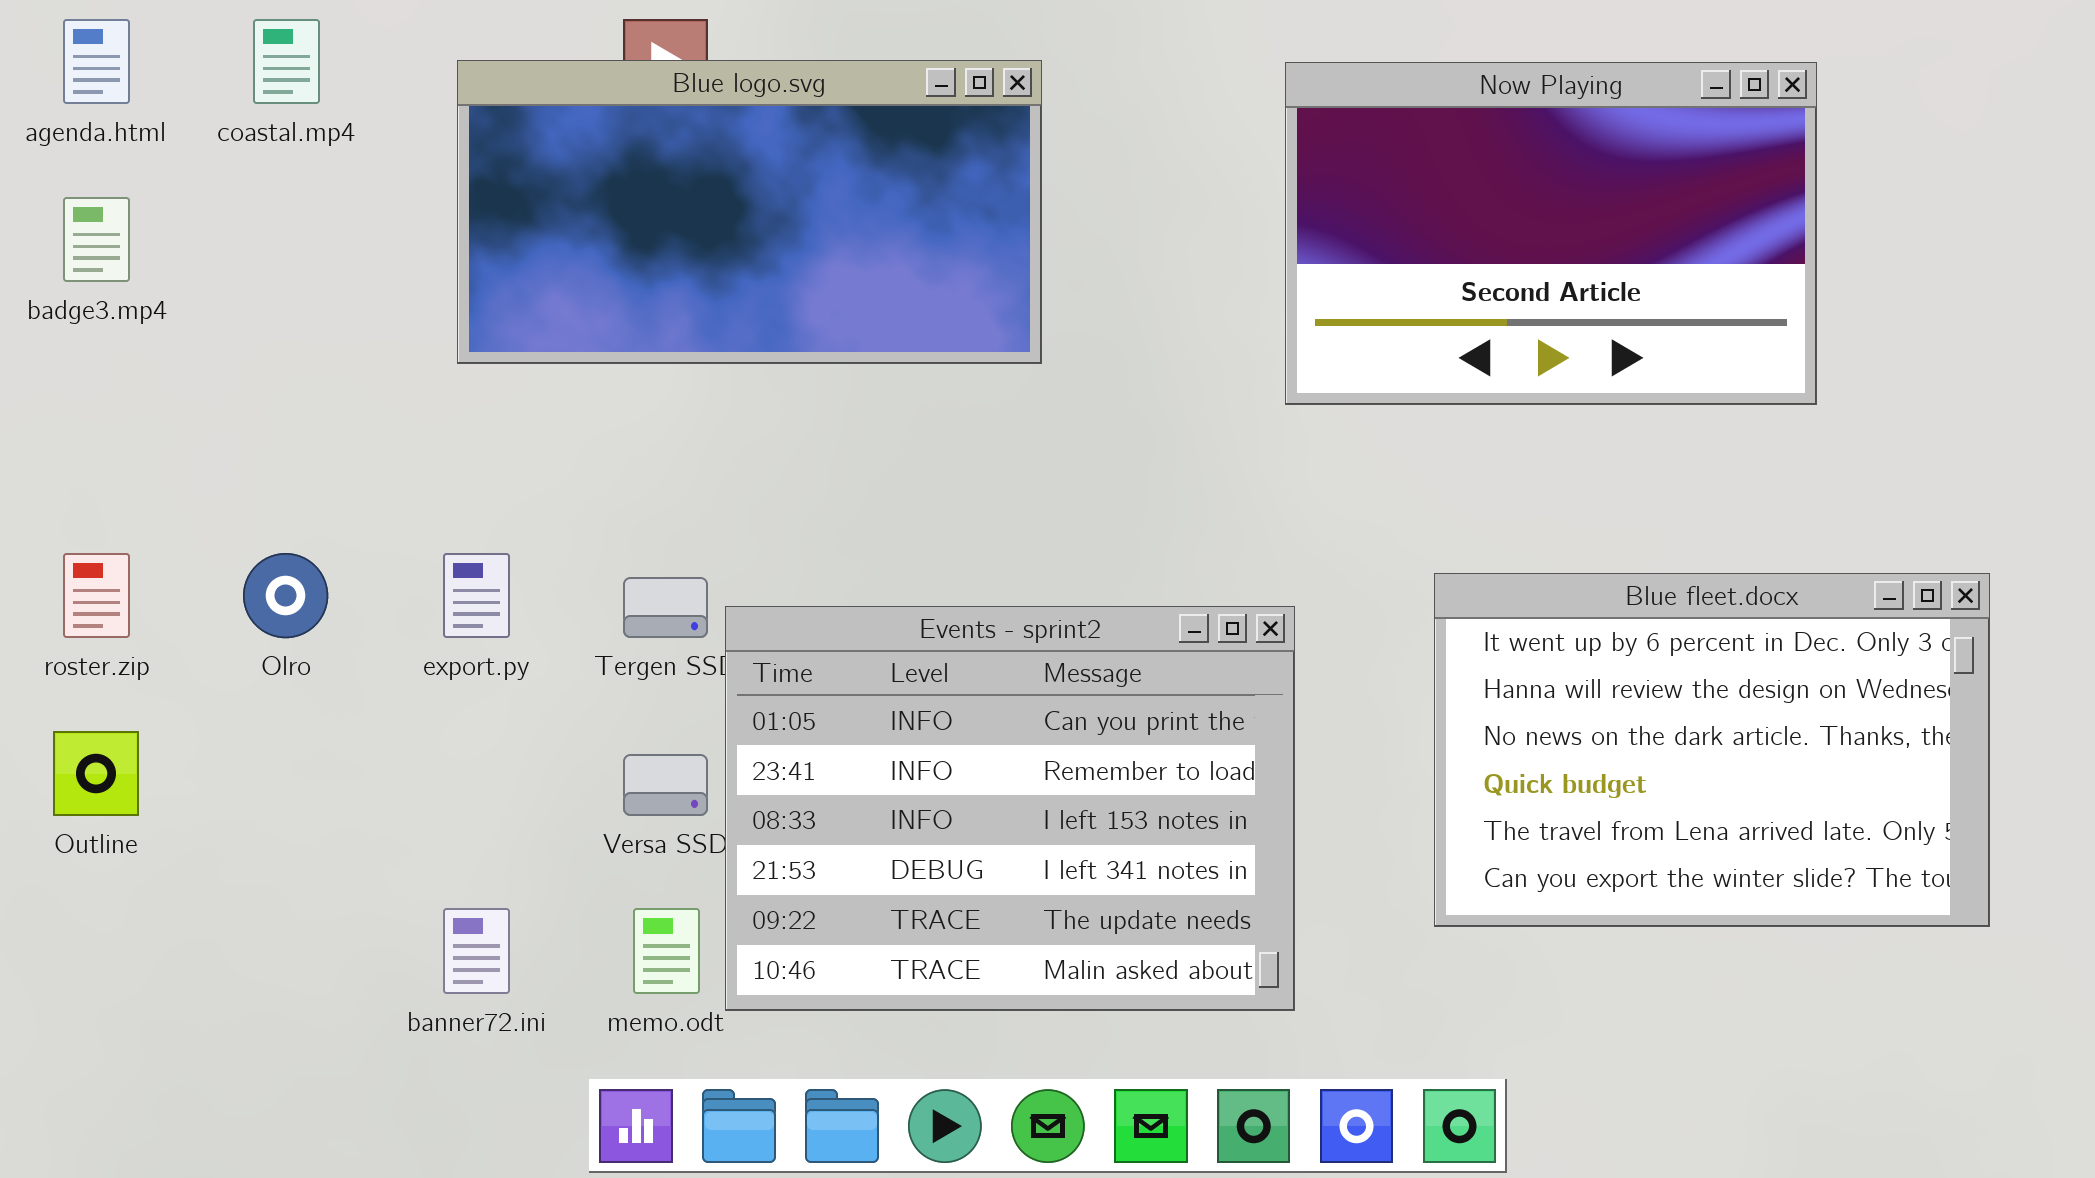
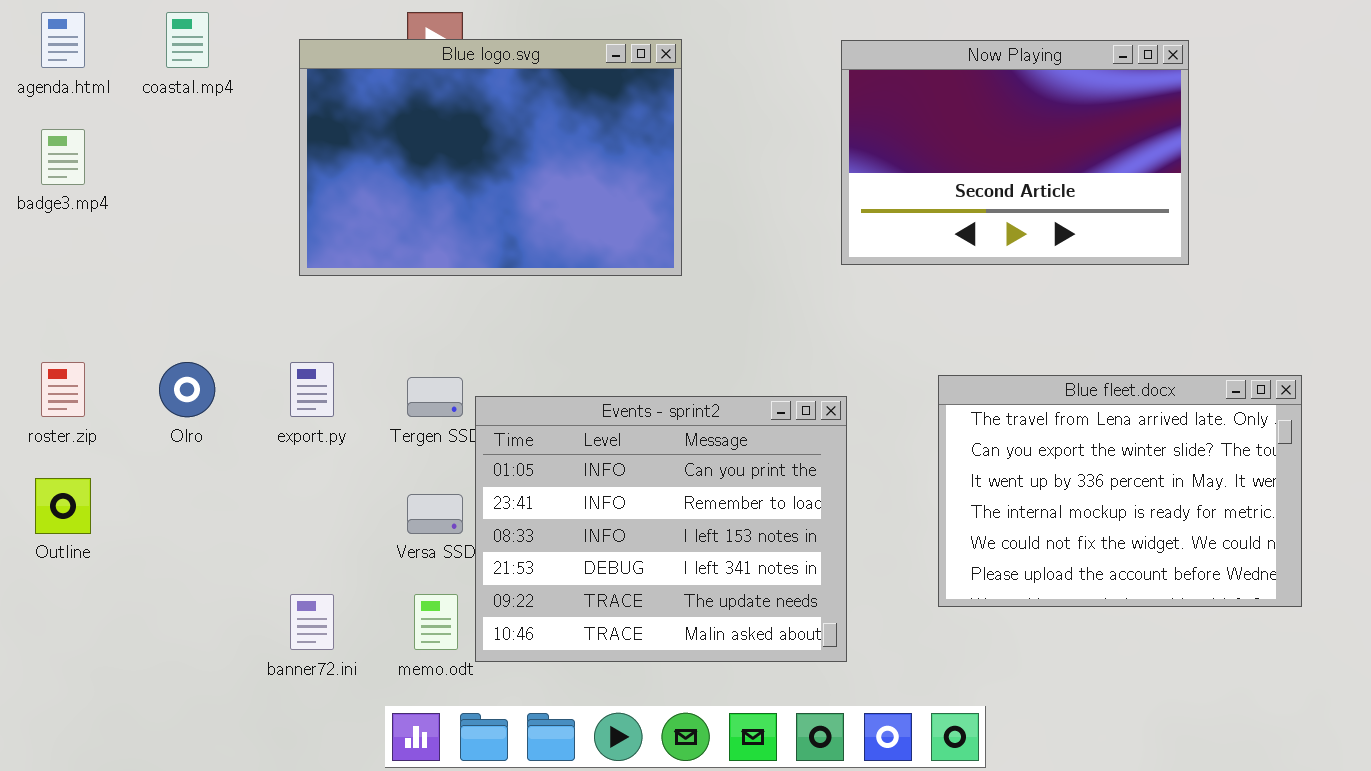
Blue logo.svg: [457,60,1042,364] -> [299,39,682,276], resized
Blue fleet.docx: [1434,573,1990,927] -> [938,375,1302,607], scrolled down 4 rows

